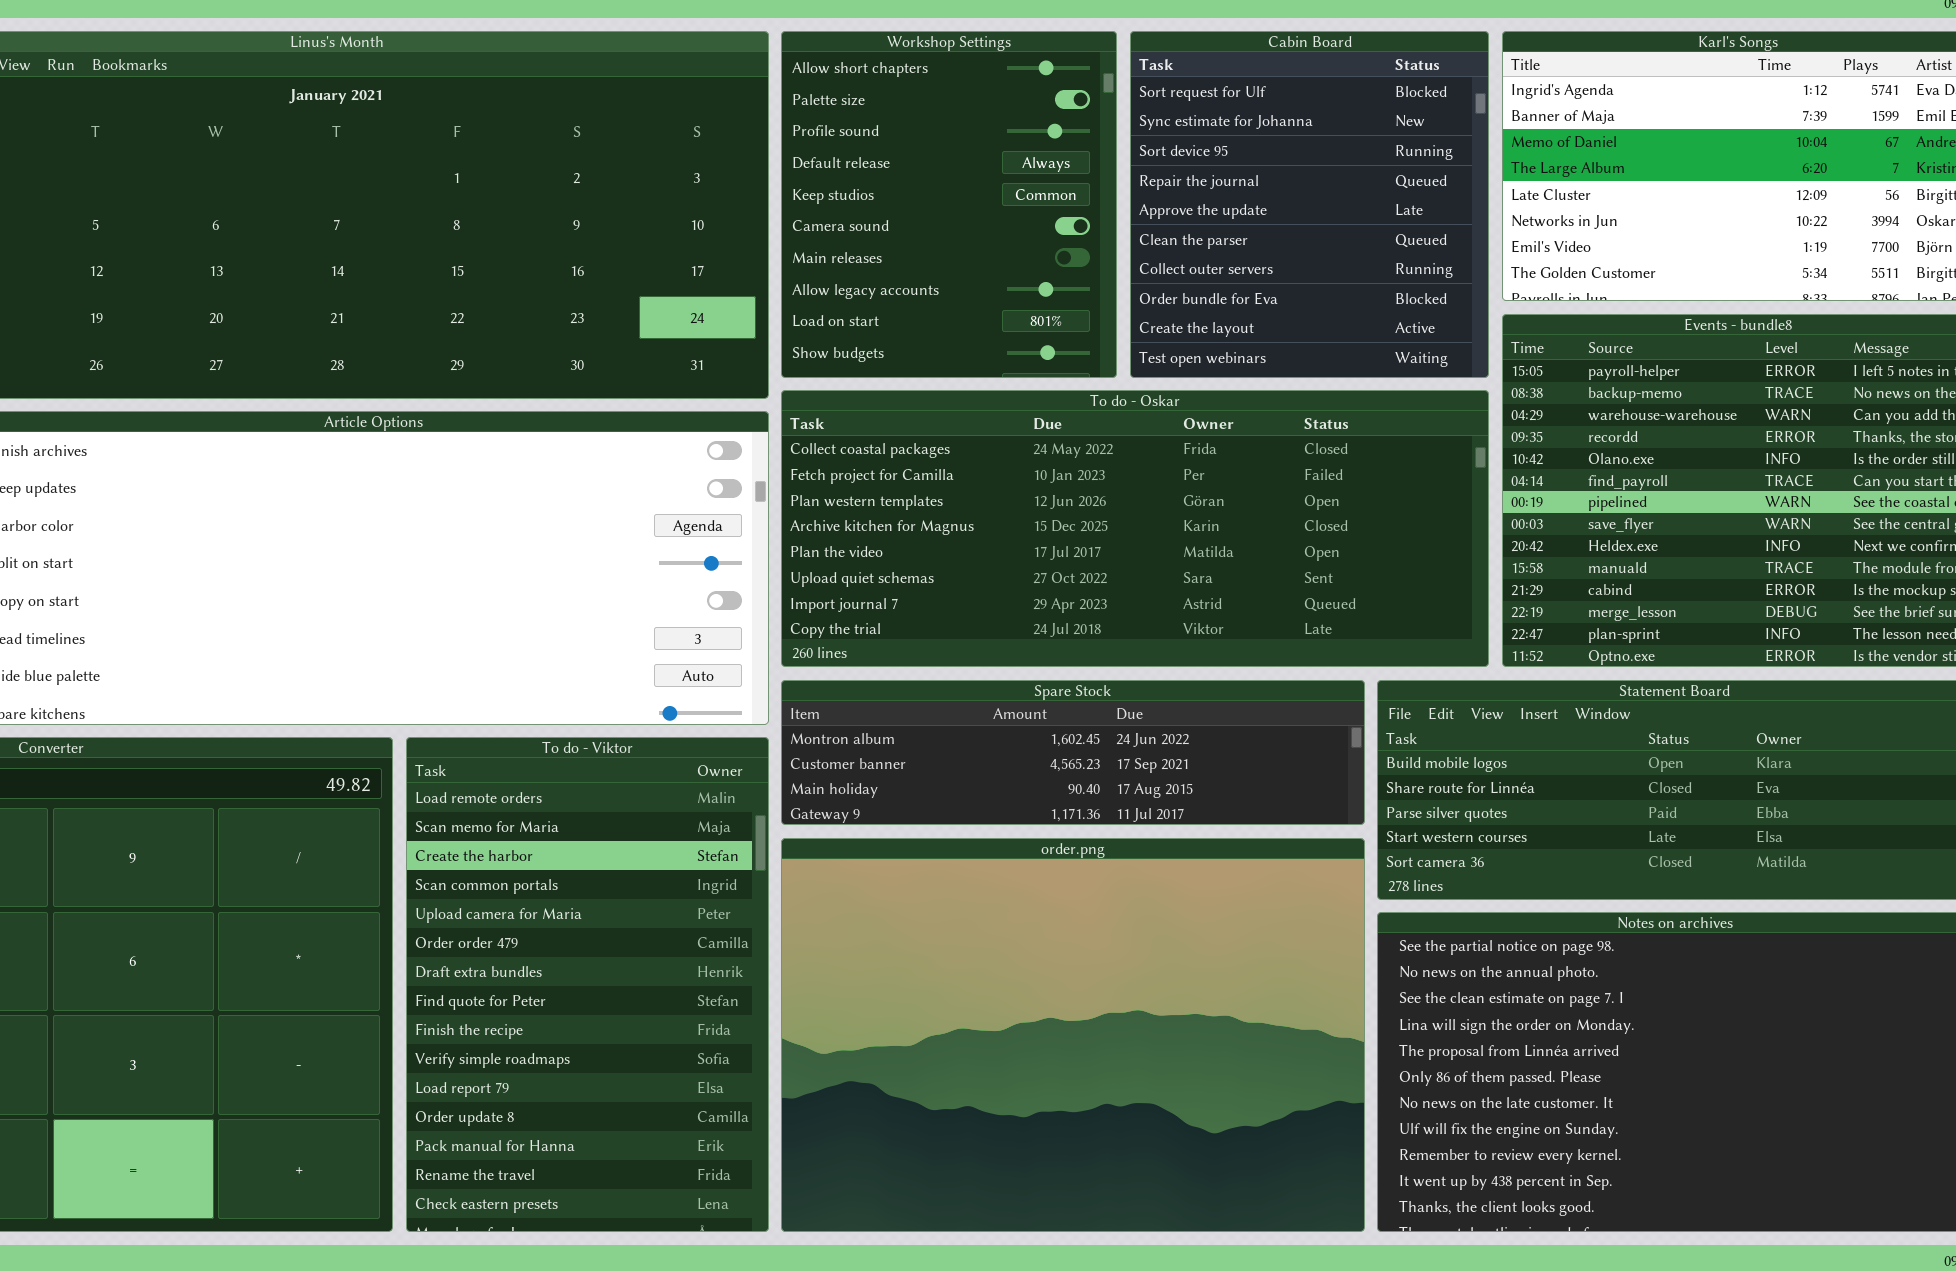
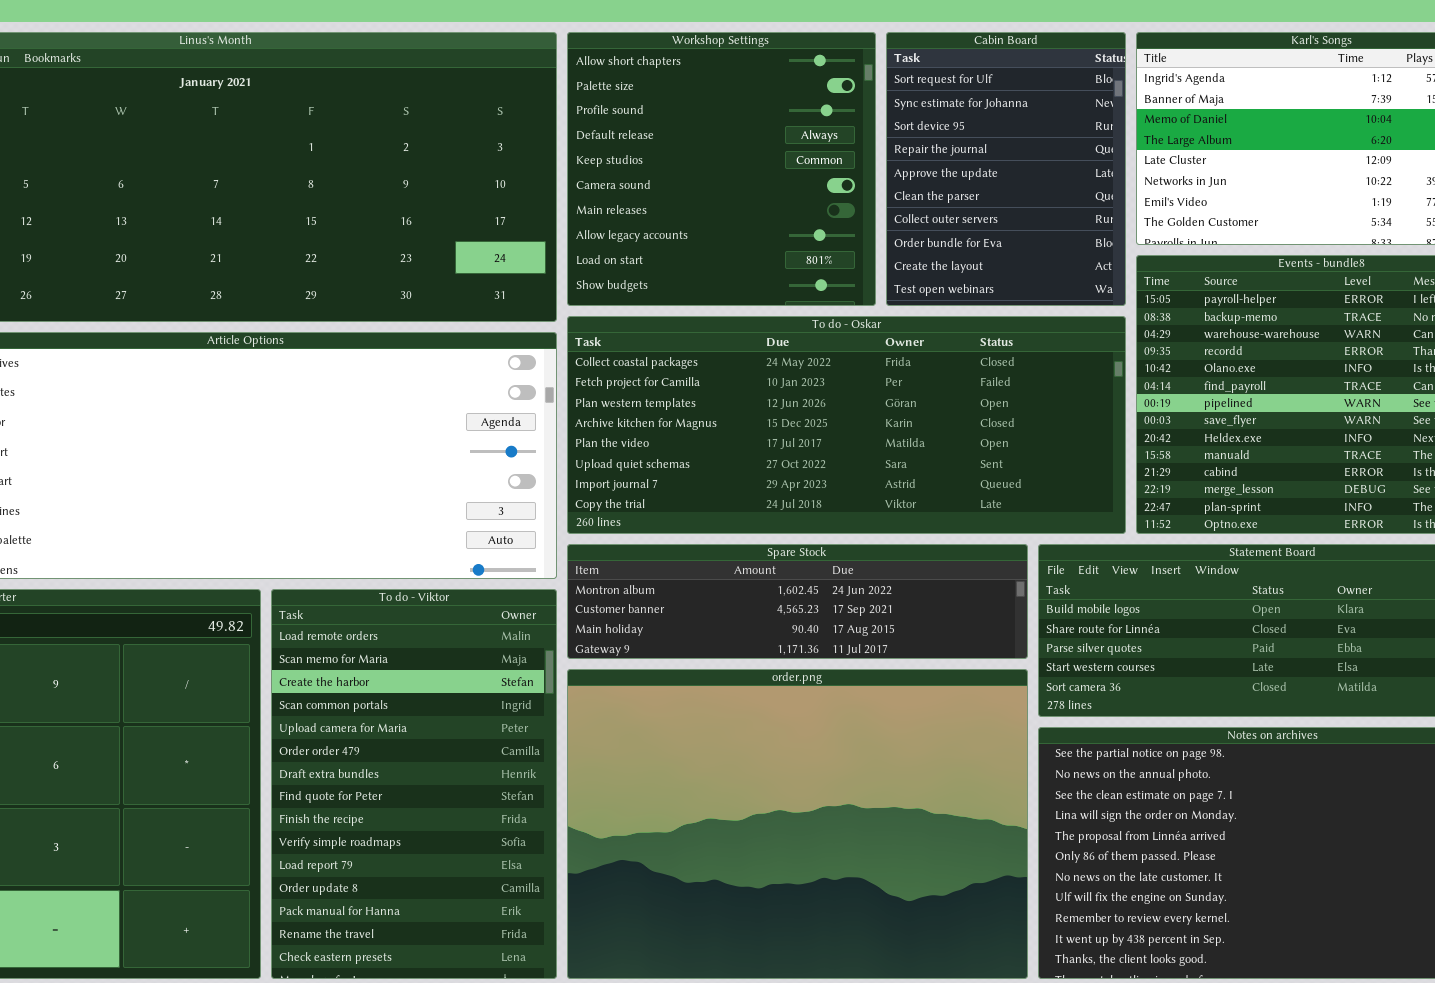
Workshop Settings: [781,31,1117,378] -> [567,32,876,306], resized
Cabin Board: [1130,31,1489,378] -> [886,32,1126,306], resized

